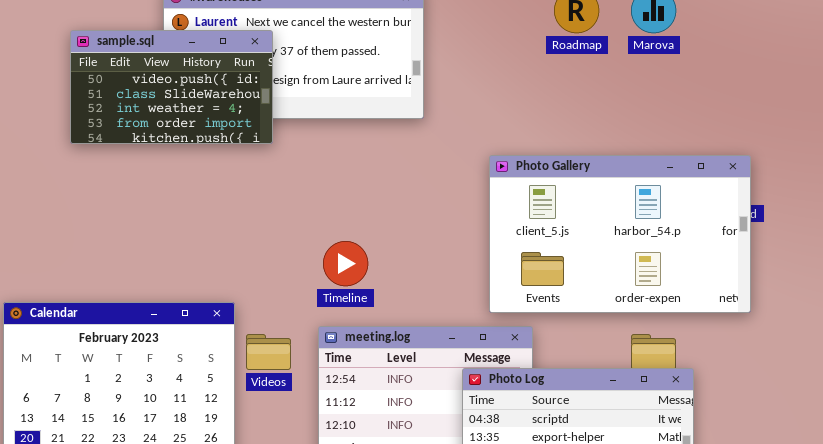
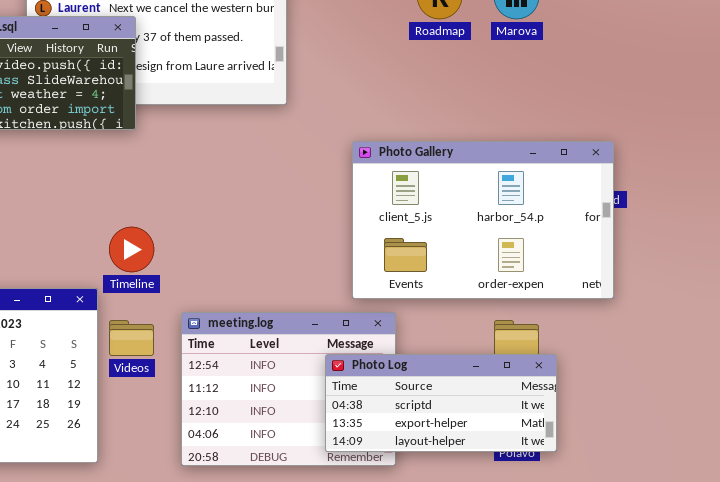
Timeline: [323,241,368,286] -> [109,227,154,272], moved

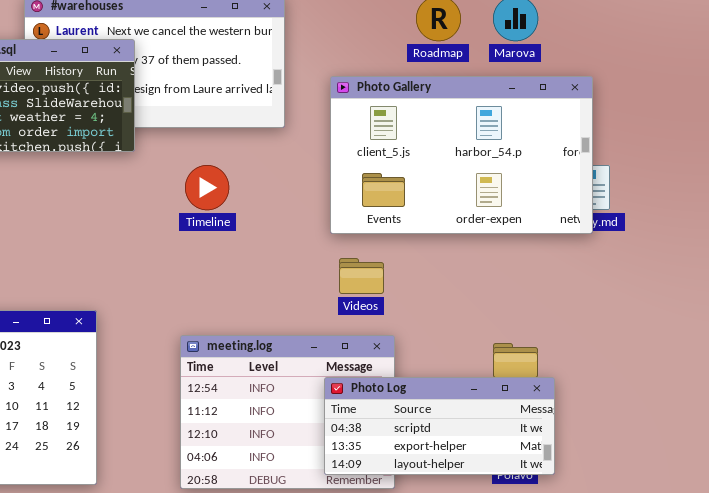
Photo Gallery: [352,141,614,299] -> [330,76,593,234], moved
Timeline: [109,227,154,272] -> [185,165,229,210], moved
Videos: [109,320,154,356] -> [339,258,384,294], moved

